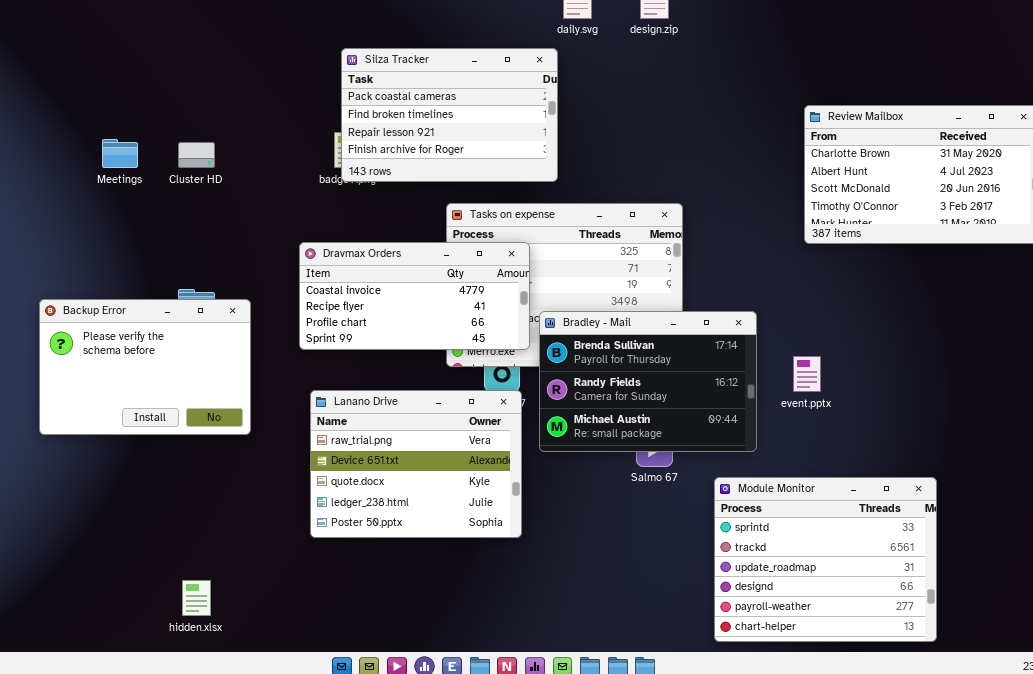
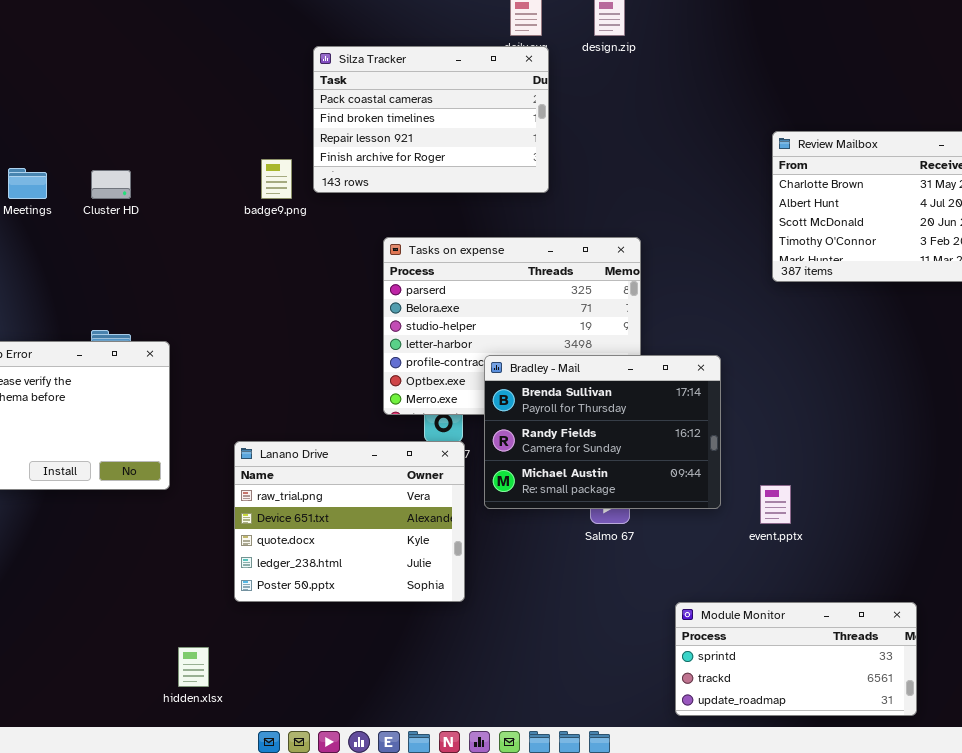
Silza Tracker: [341,48,558,182] -> [313,46,549,193], moved
Dravmax Orders: [299,242,530,350] -> none, closed
event.pptx: [793,356,821,392] -> [760,485,791,524], moved
Module Monitor: [714,477,937,642] -> [675,602,917,716], resized
hidden.xlsx: [182,580,211,616] -> [178,647,209,687], moved

